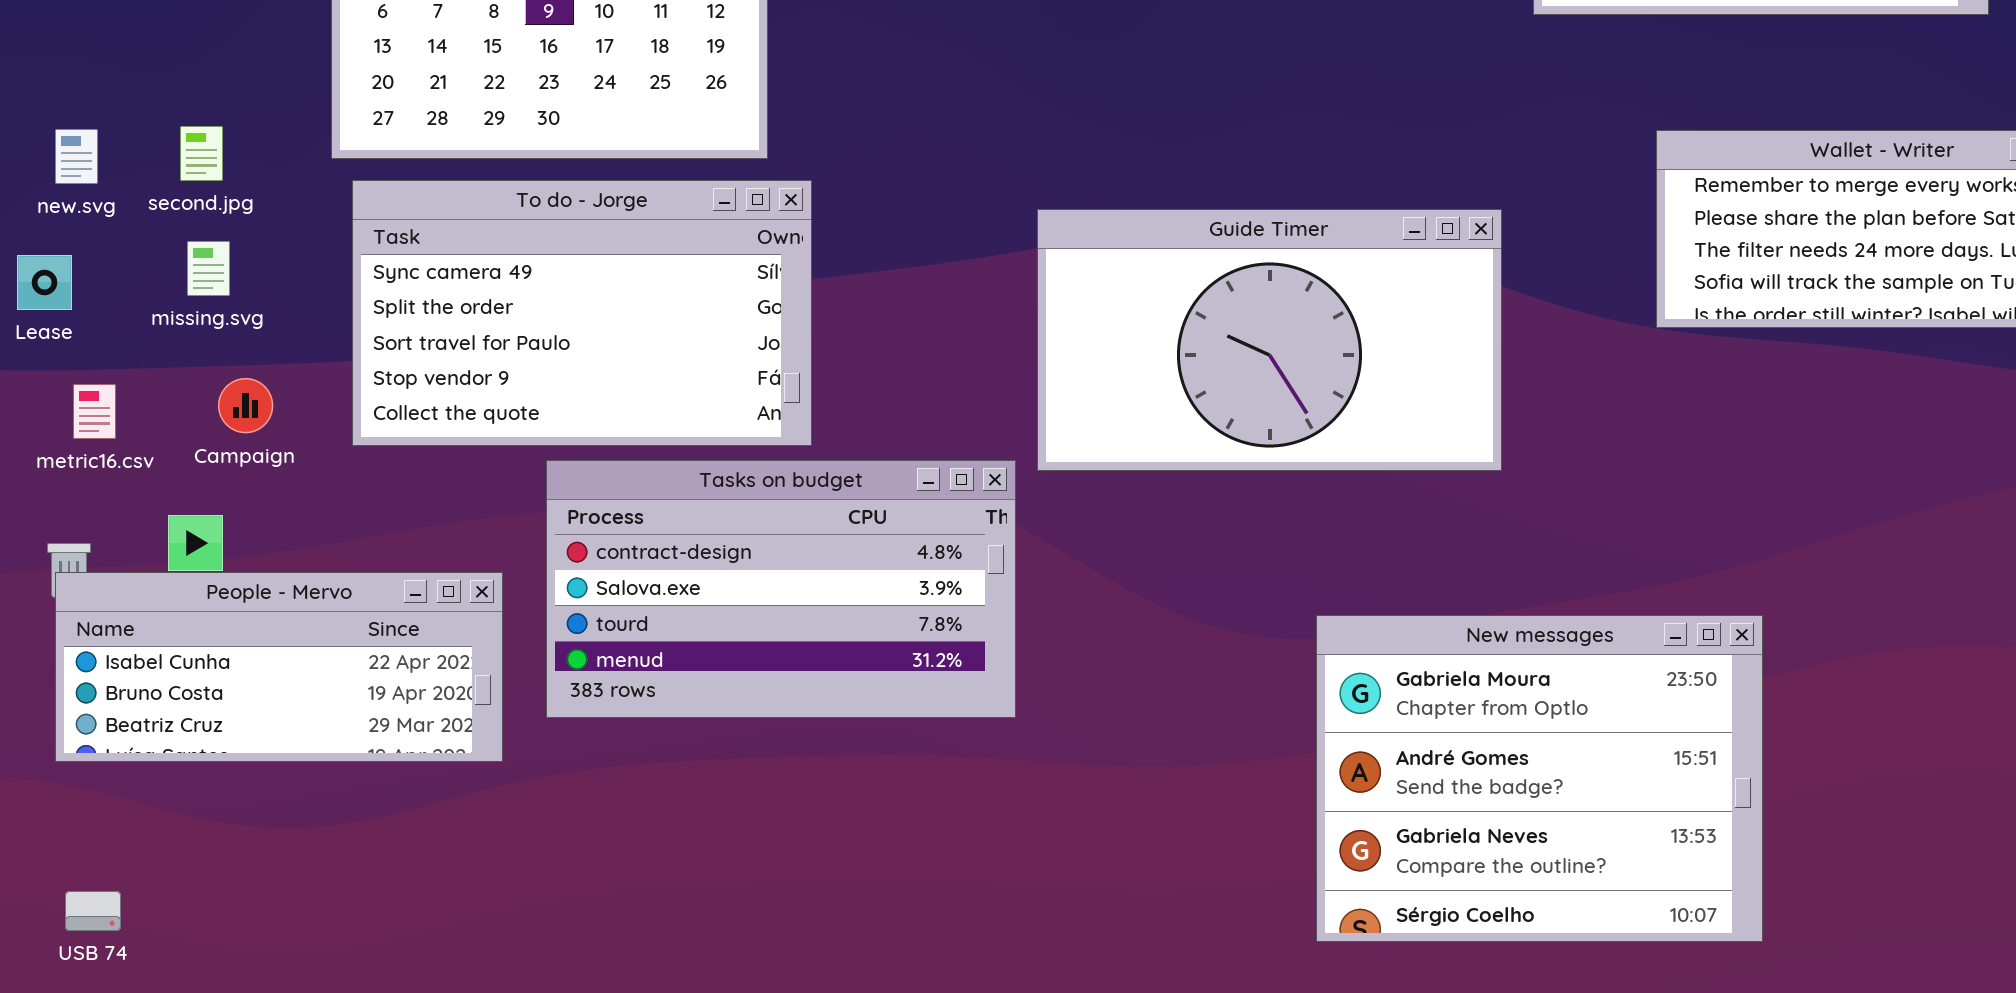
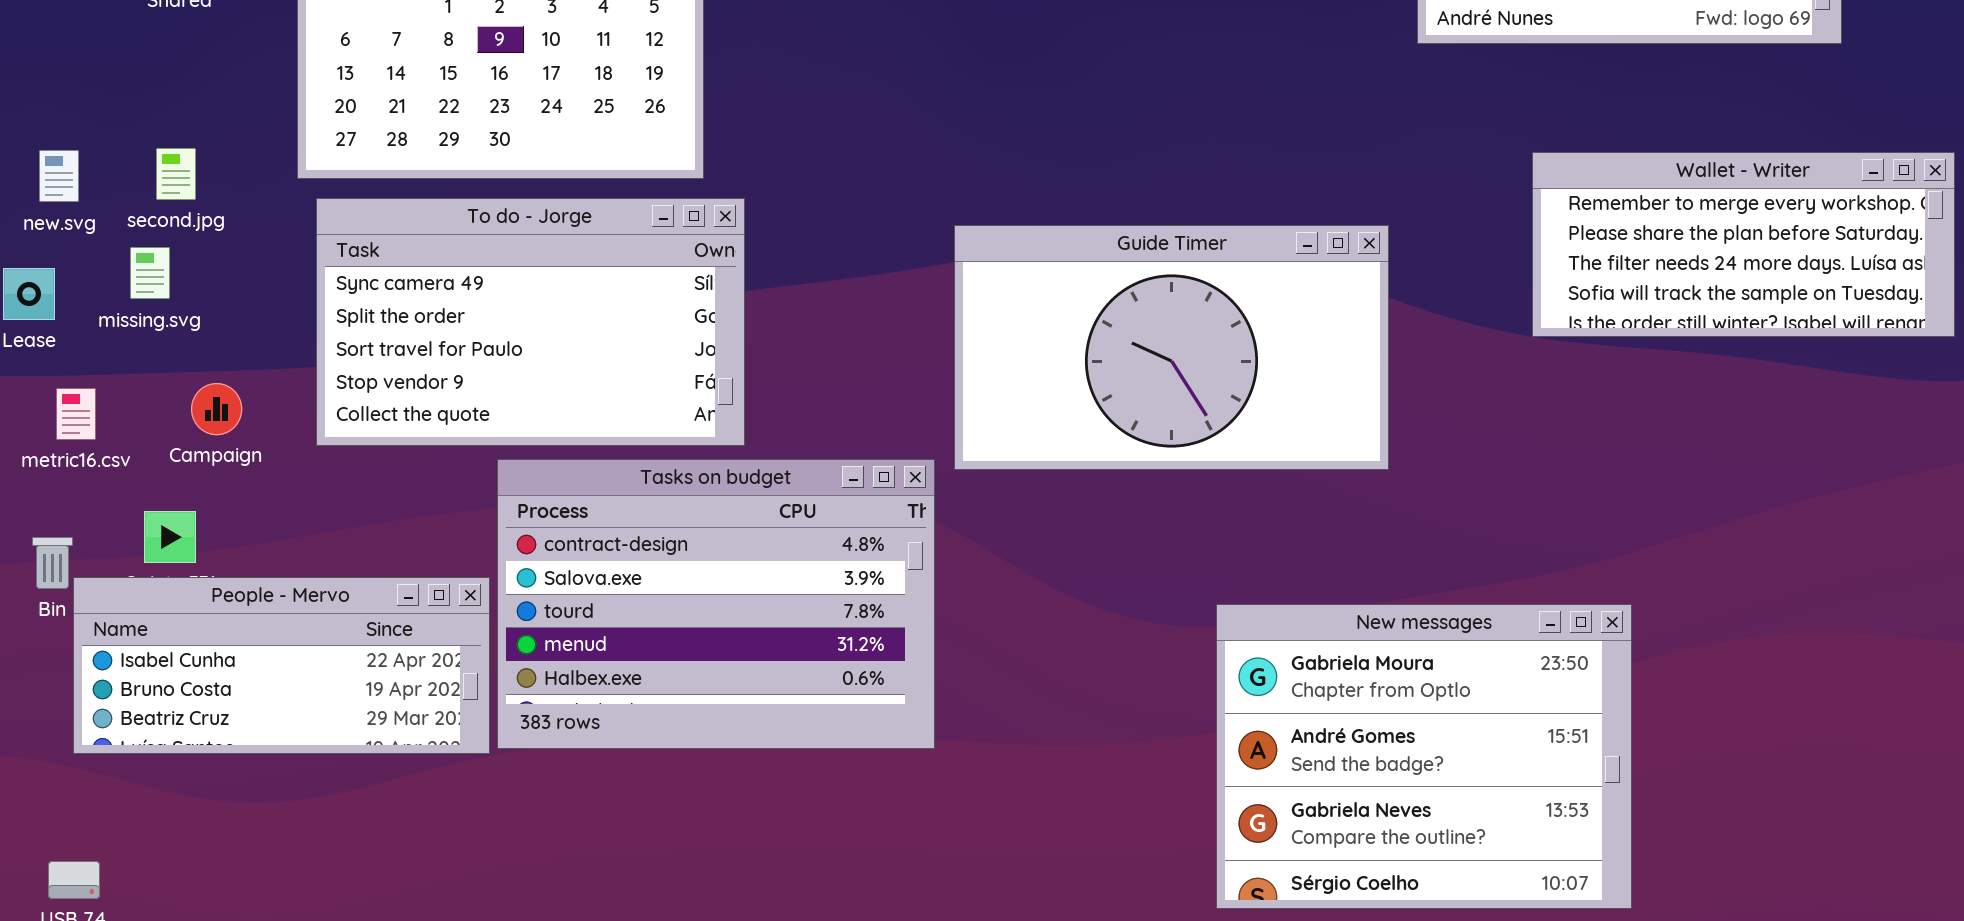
missing.svg: [187,241,230,296] -> [130,247,170,299], moved
Tasks on budget: [546,460,1016,718] -> [497,459,935,749], resized
People - Mervo: [55,572,503,762] -> [73,577,490,754], moved

